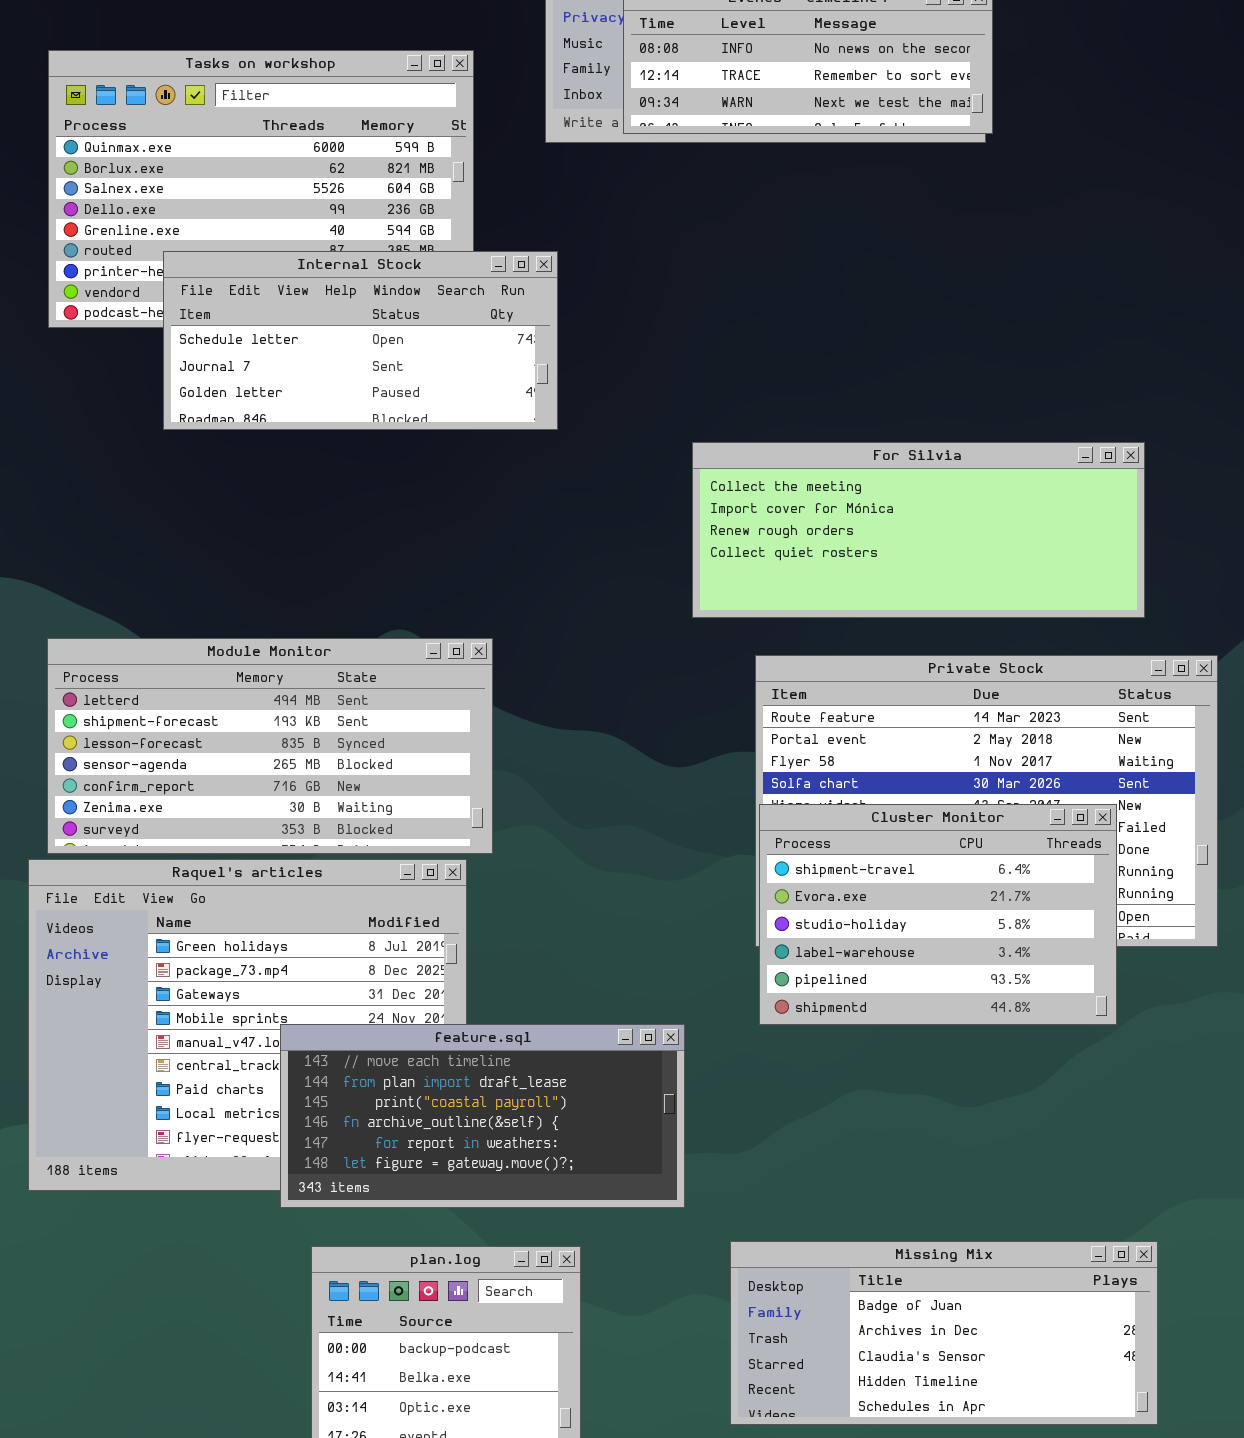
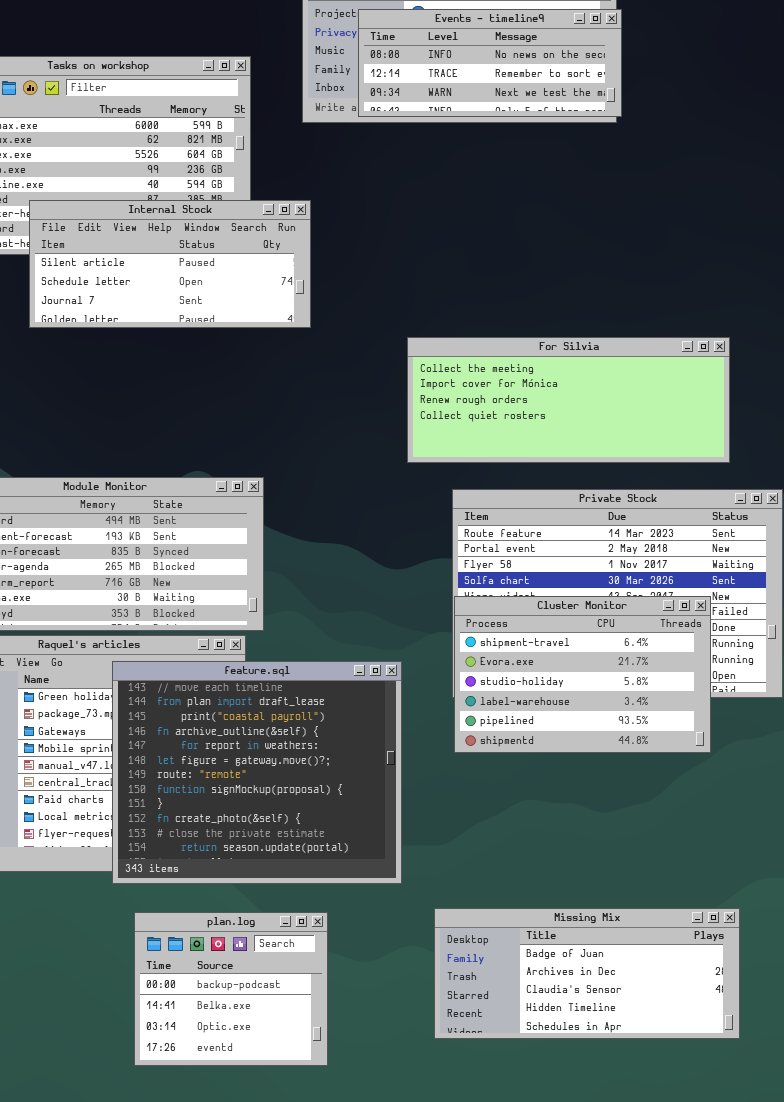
Internal Stock: [163,251,558,430] -> [29,200,311,328], scrolled up 1 row
feature.sql: [280,1024,685,1208] -> [112,661,402,884], resized

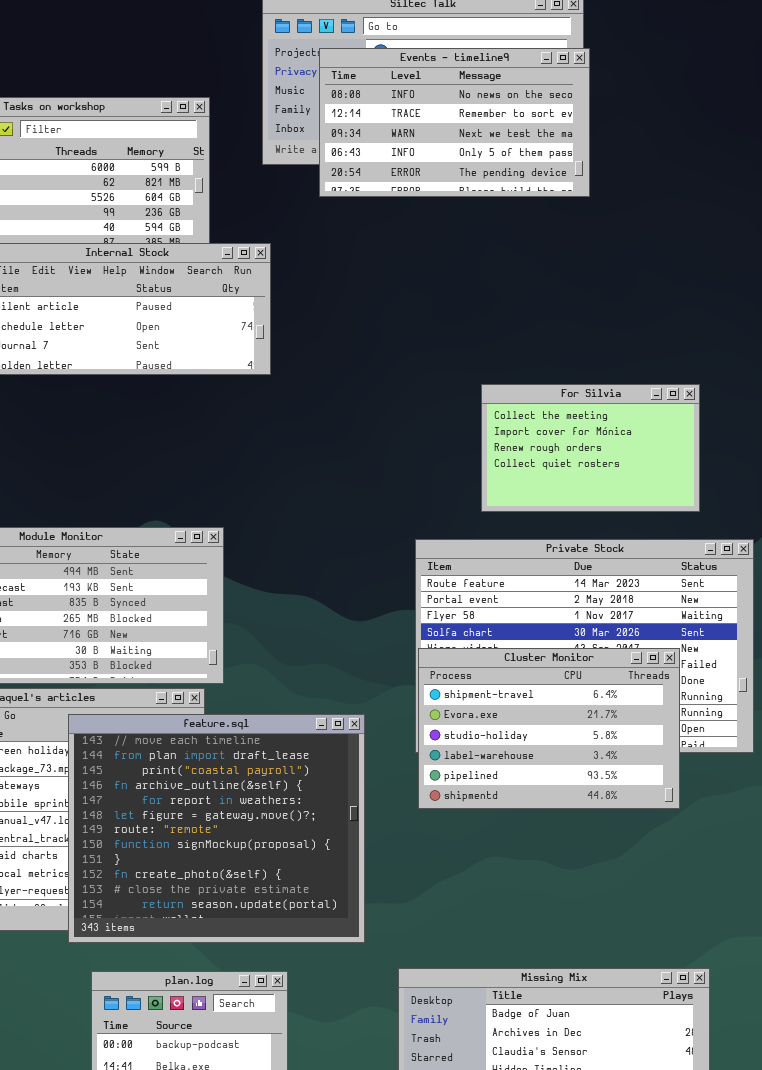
Events - timeline9: [358,9,622,117] -> [319,48,590,197], resized
For Silvia: [407,337,730,463] -> [481,384,700,512], resized

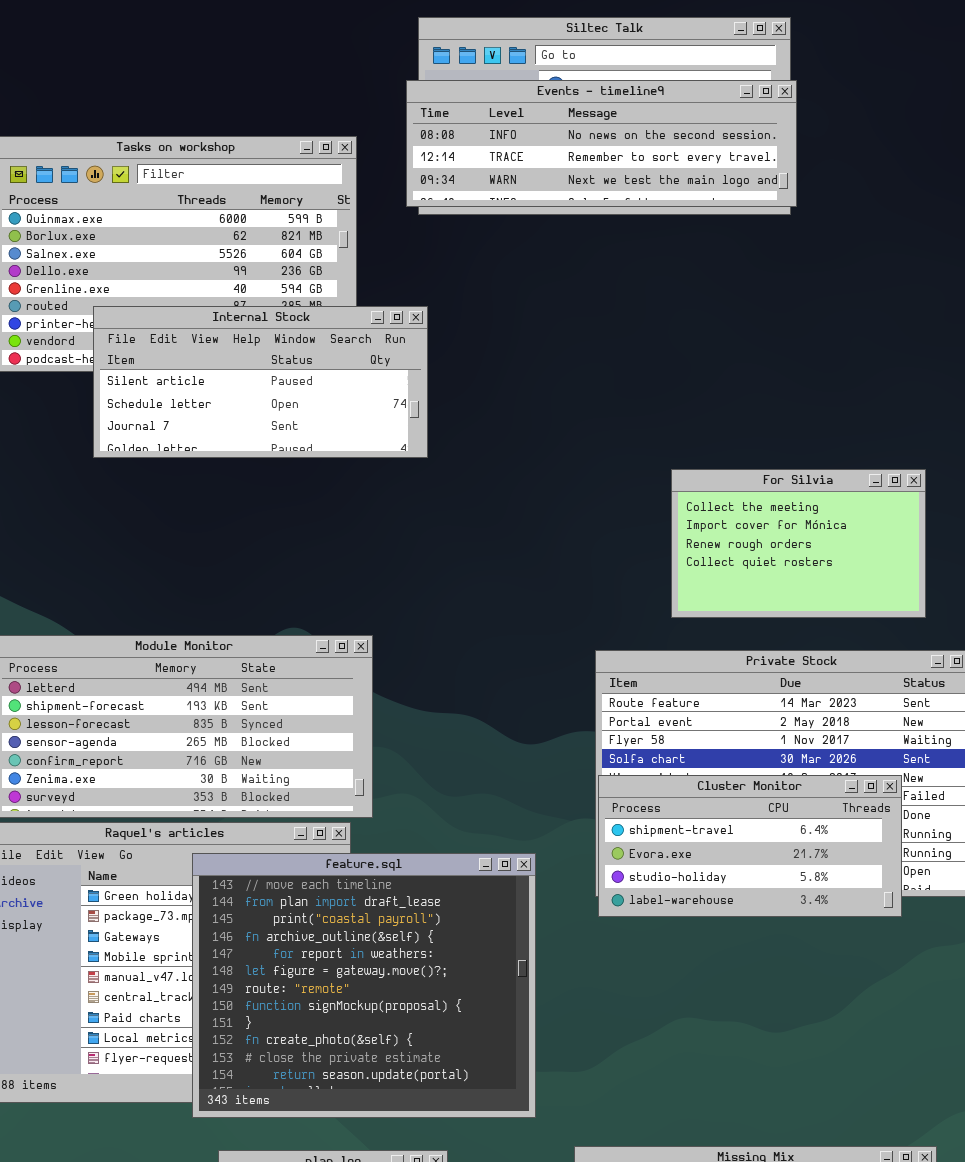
Events - timeline9: [319,48,590,197] -> [406,80,797,207], resized
Cluster Monitor: [418,648,680,809] -> [598,775,902,917], resized

